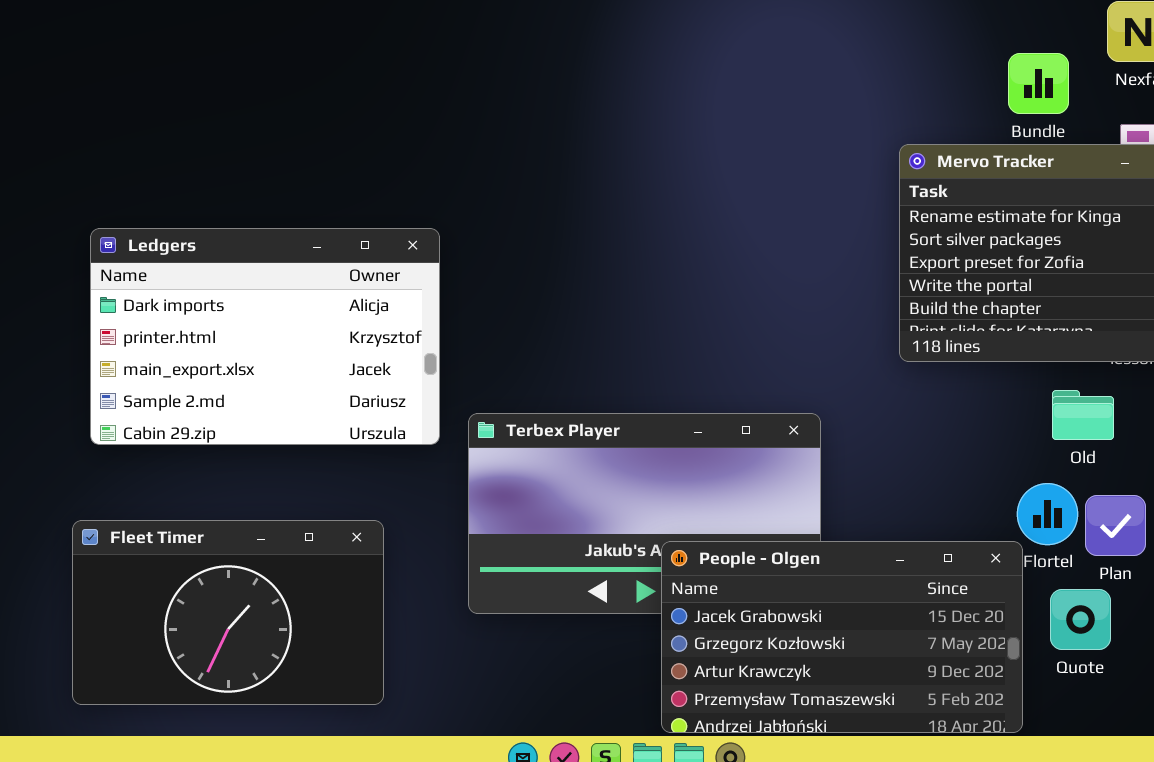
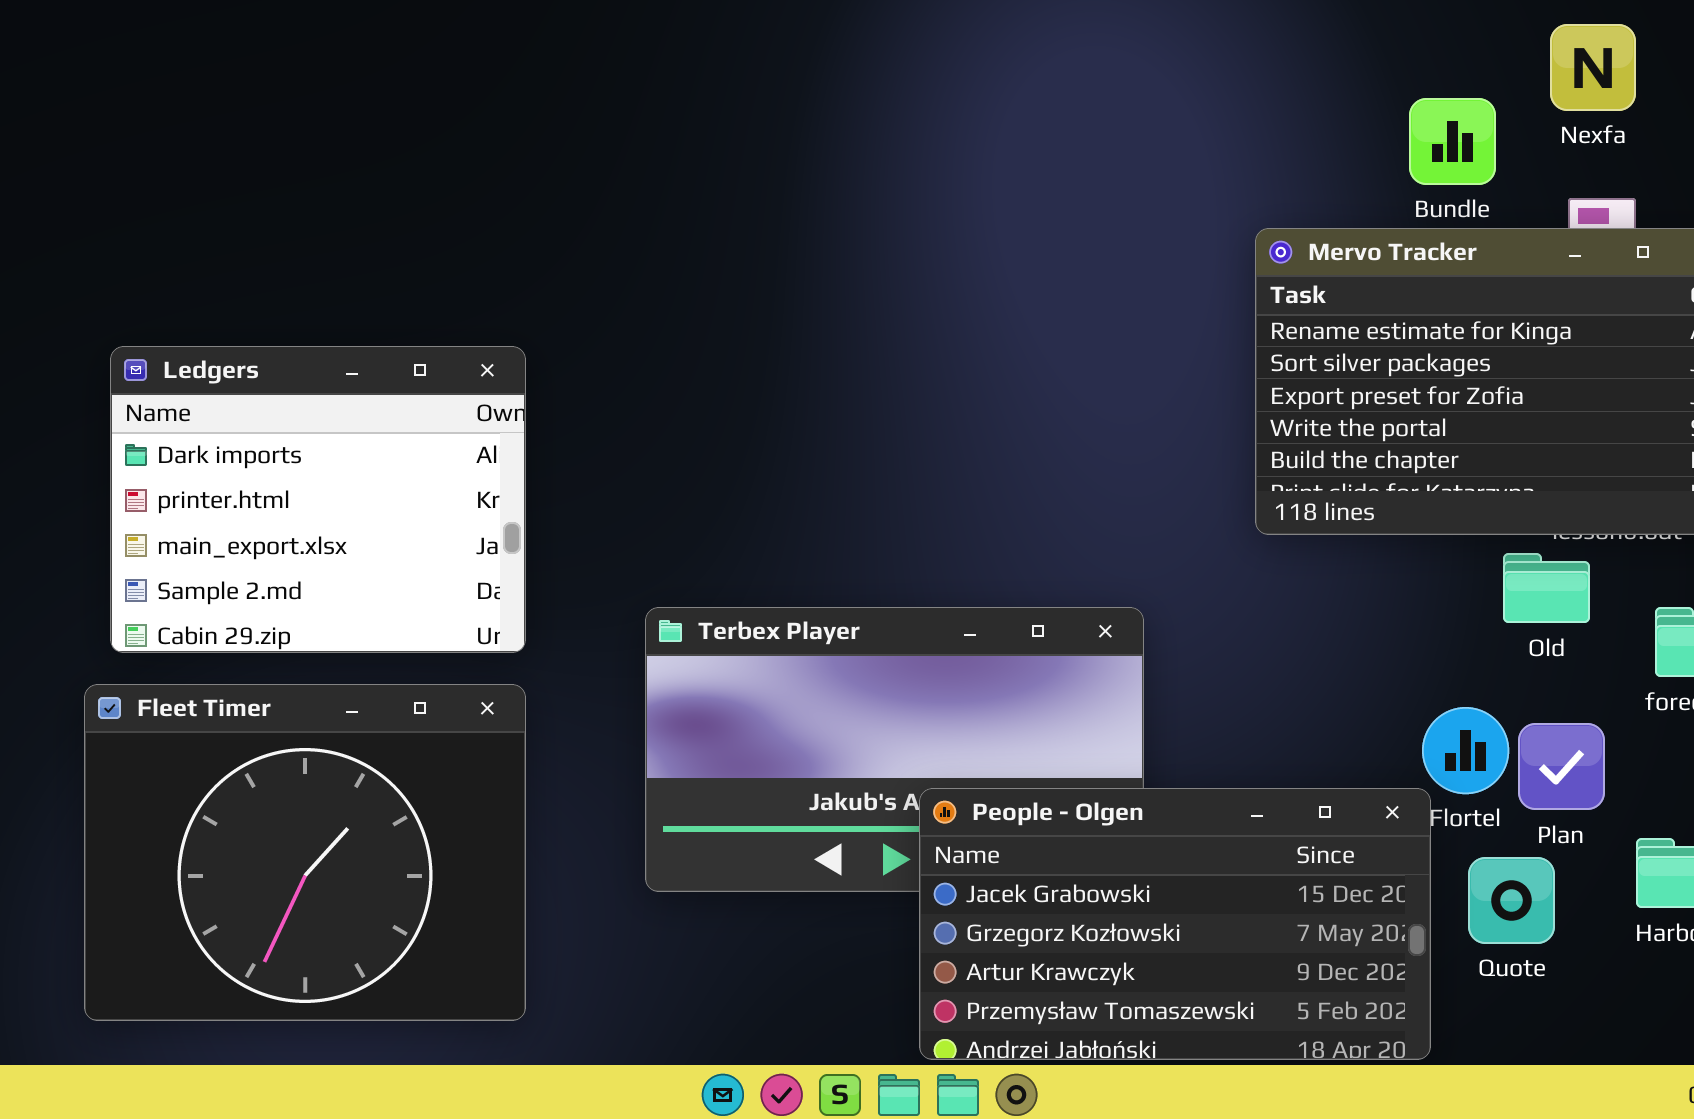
Ledgers: [90,228,440,445] -> [110,346,526,653], resized
Old: [1052,390,1114,440] -> [1503,553,1590,623], moved
Fleet Timer: [72,520,384,705] -> [84,684,526,1021], resized

